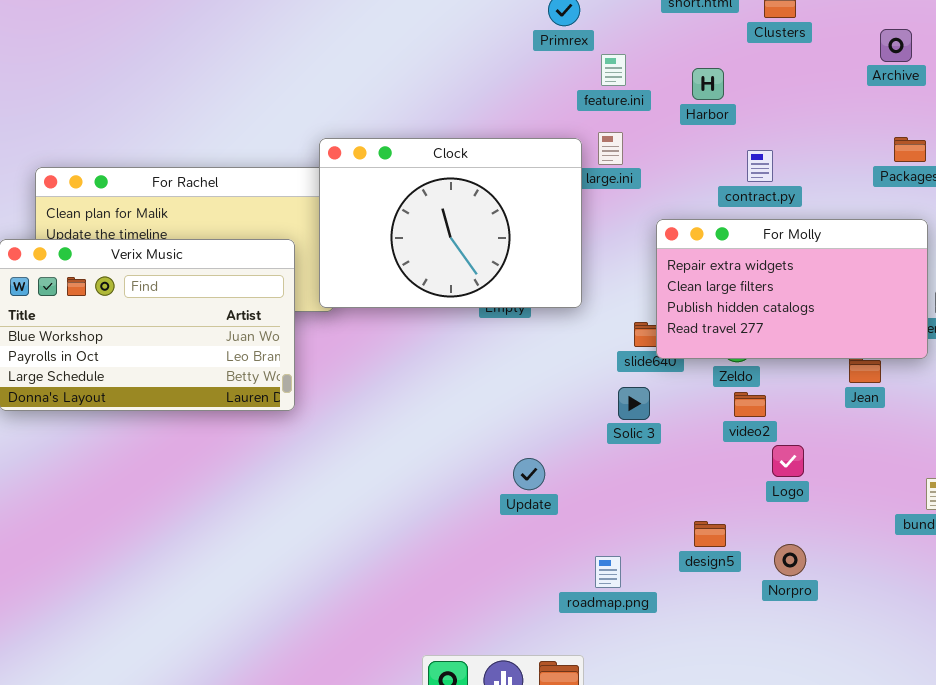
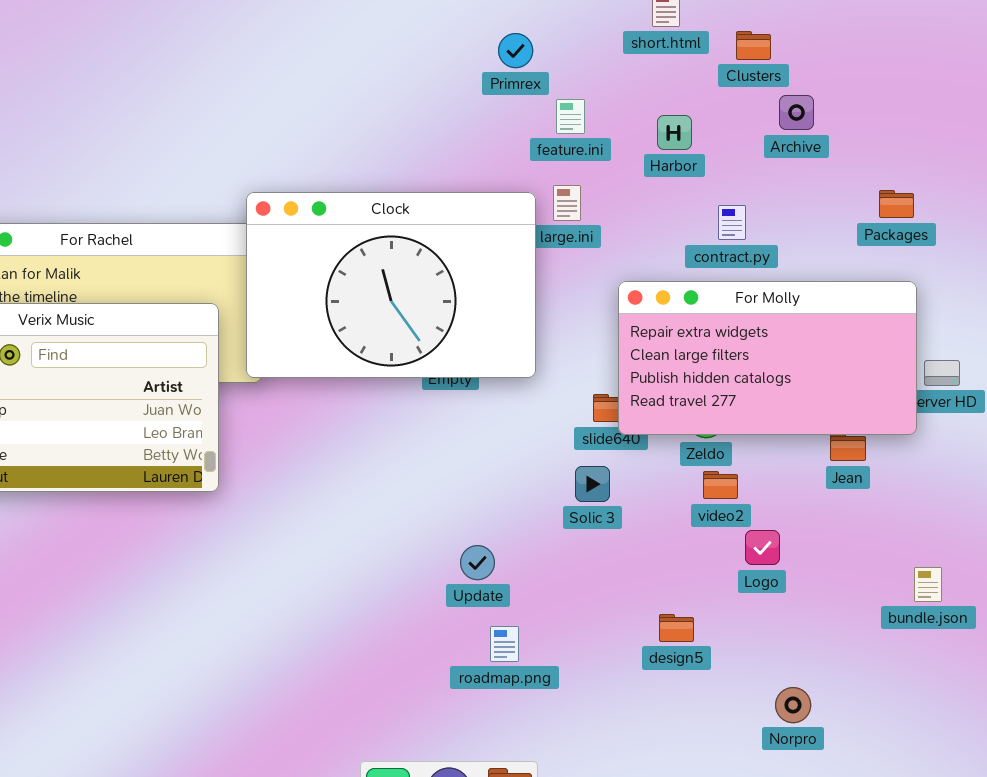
Archive: [880,29,912,62] -> [779,95,814,130], moved
Norpro: [774,544,806,576] -> [775,687,811,723], moved
roadmap.png: [595,556,621,588] -> [490,626,519,662], moved

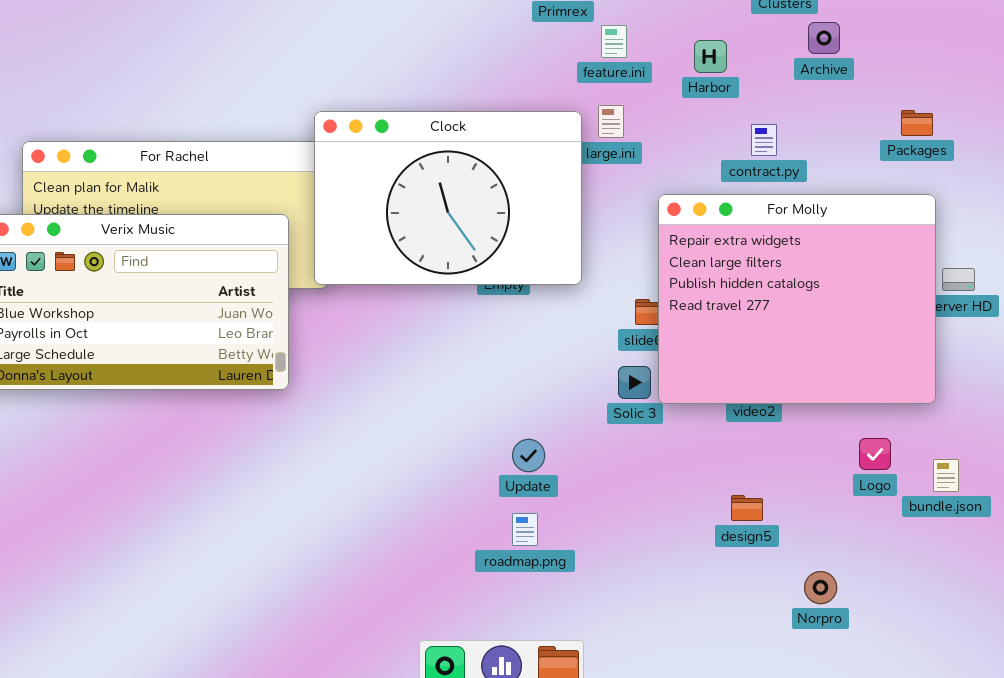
For Molly: [618,281,917,435] -> [658,194,936,404], resized
Logo: [745,530,780,565] -> [859,438,891,470], moved
design5: [659,614,694,642] -> [731,495,763,521], moved
roadmap.png: [490,626,519,662] -> [512,513,538,546], moved

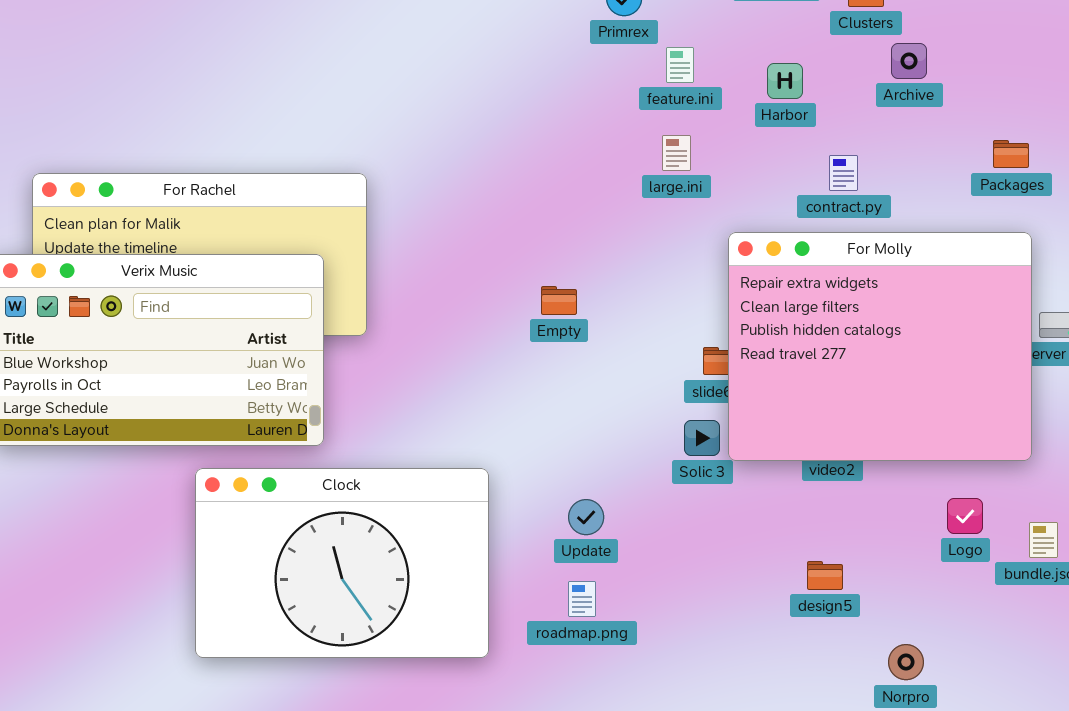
Clock: [314,111,582,285] -> [195,468,489,658], moved

